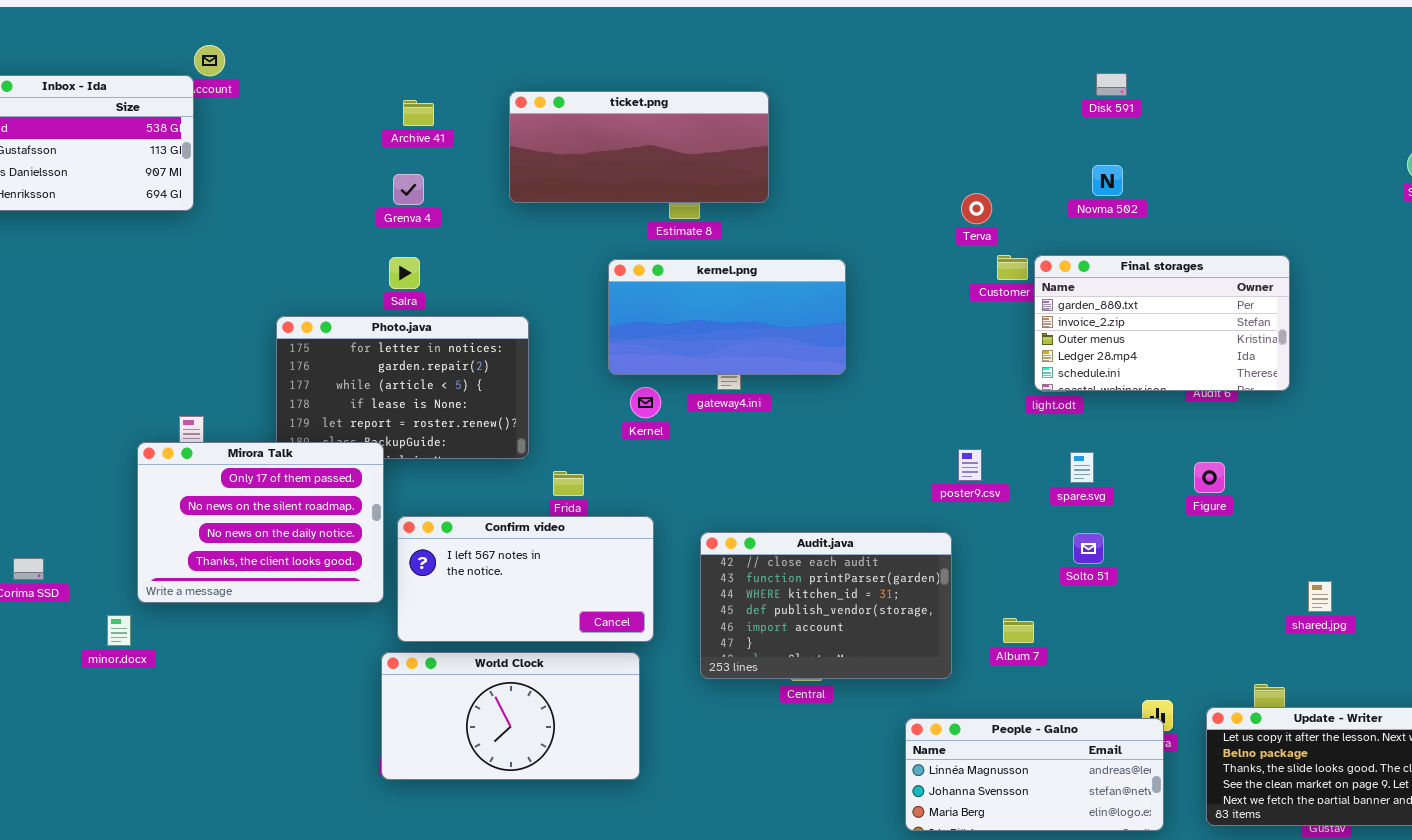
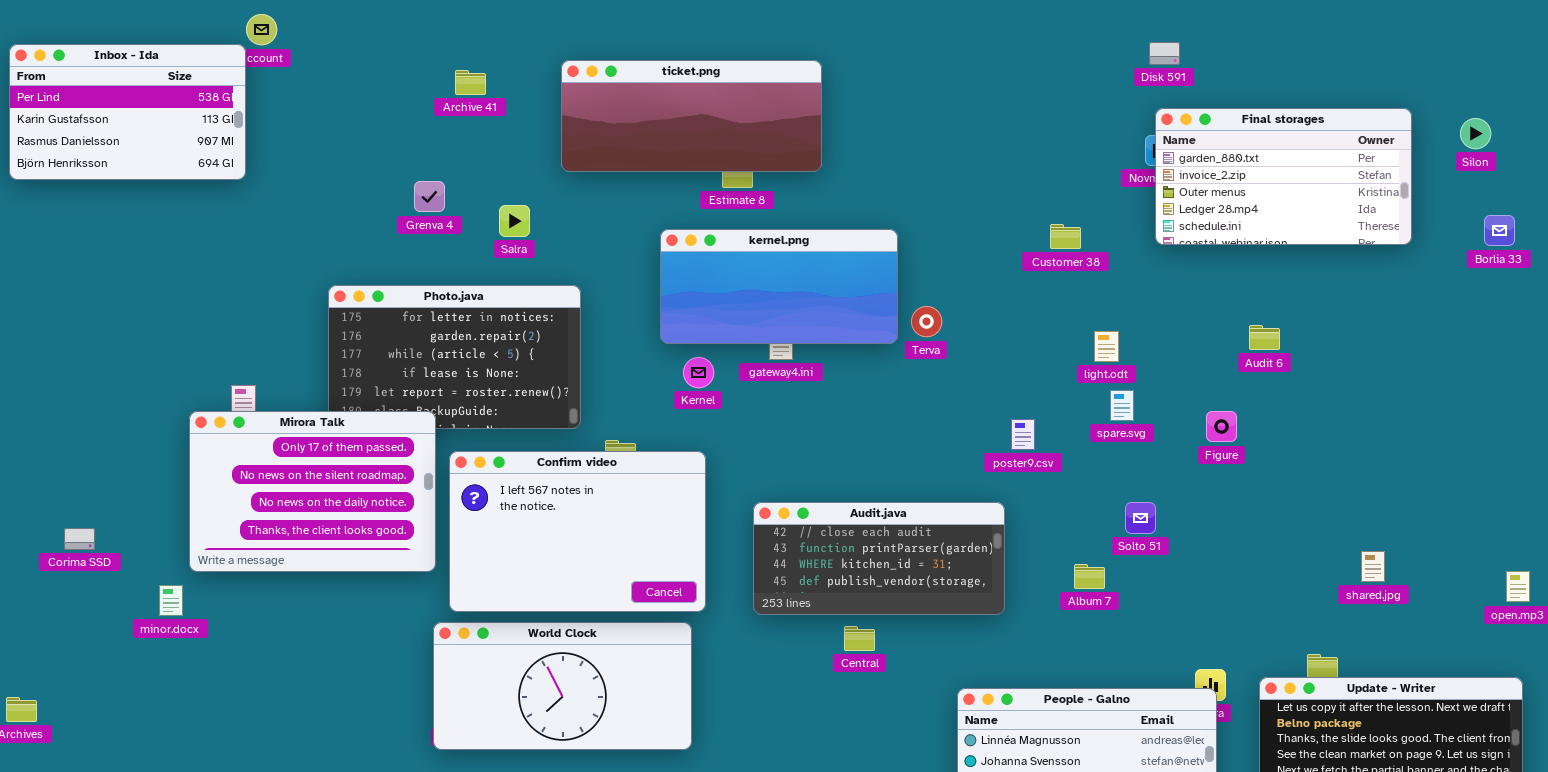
Grenva 4: [393,174,424,205] -> [414,181,445,212], moved
Terva: [961,193,992,224] -> [911,306,942,337], moved
Final storages: [1034,255,1290,391] -> [1155,108,1412,245], moved
Salra: [389,257,420,289] -> [499,205,530,237], moved
spare.svg: [1070,452,1094,483] -> [1110,390,1134,421], moved
Figure: [1194,462,1225,493] -> [1206,411,1237,442], moved
Confirm video: [397,516,654,642] -> [449,451,706,612], resized
Audit.java: [700,532,952,679] -> [753,502,1005,615], resized
Album 7: [1003,618,1034,643] -> [1074,564,1105,589], moved

